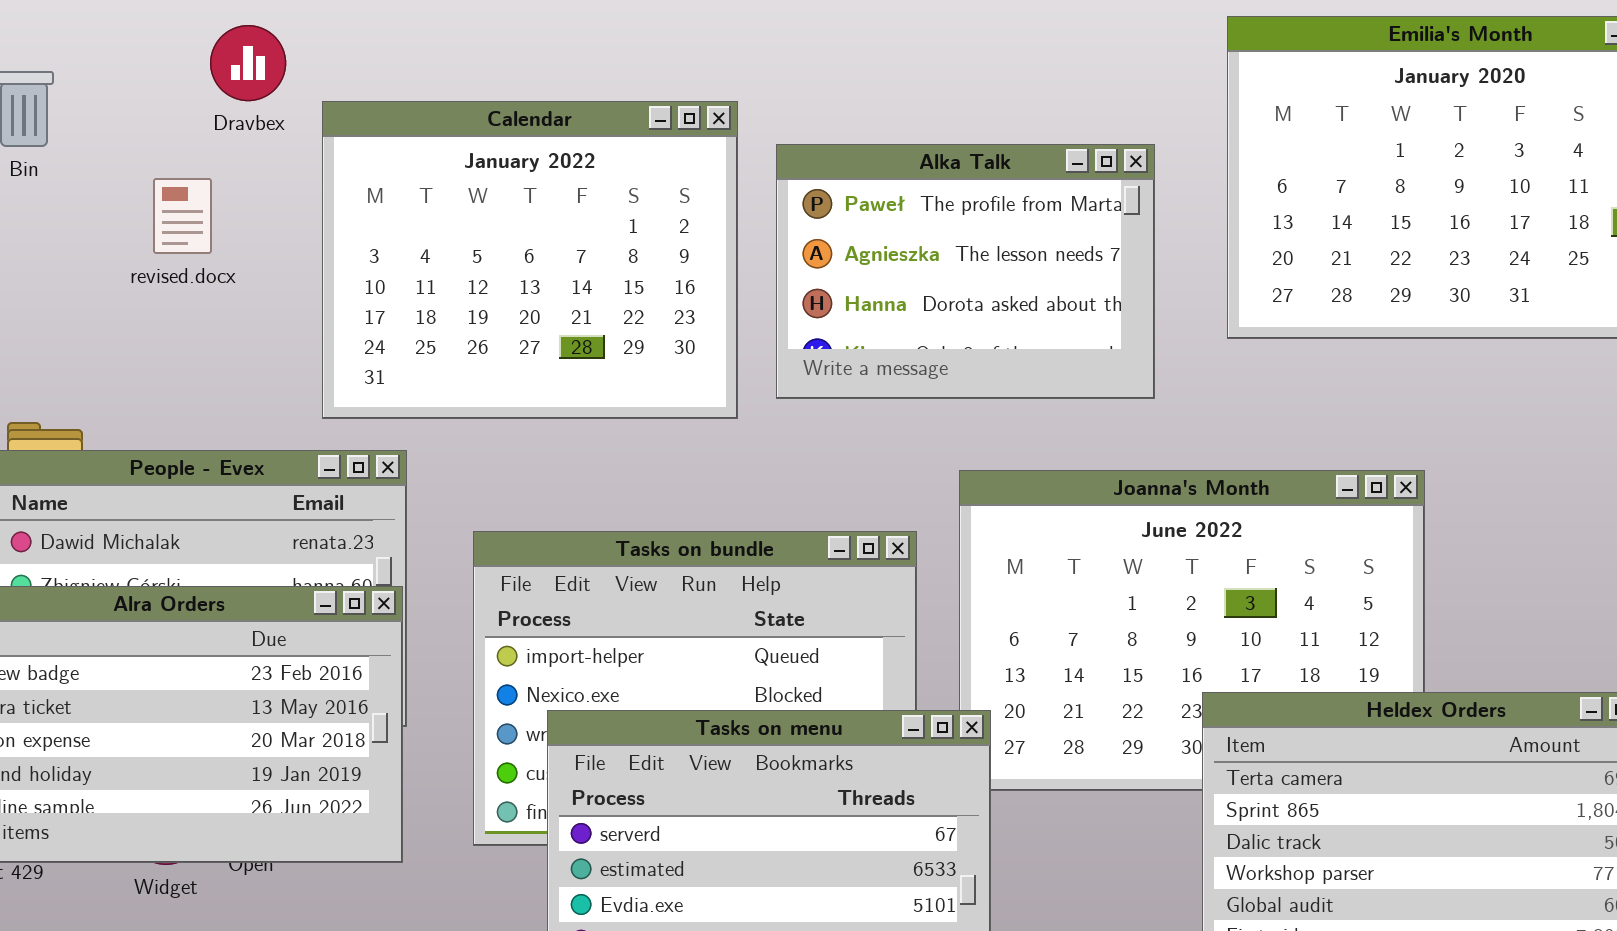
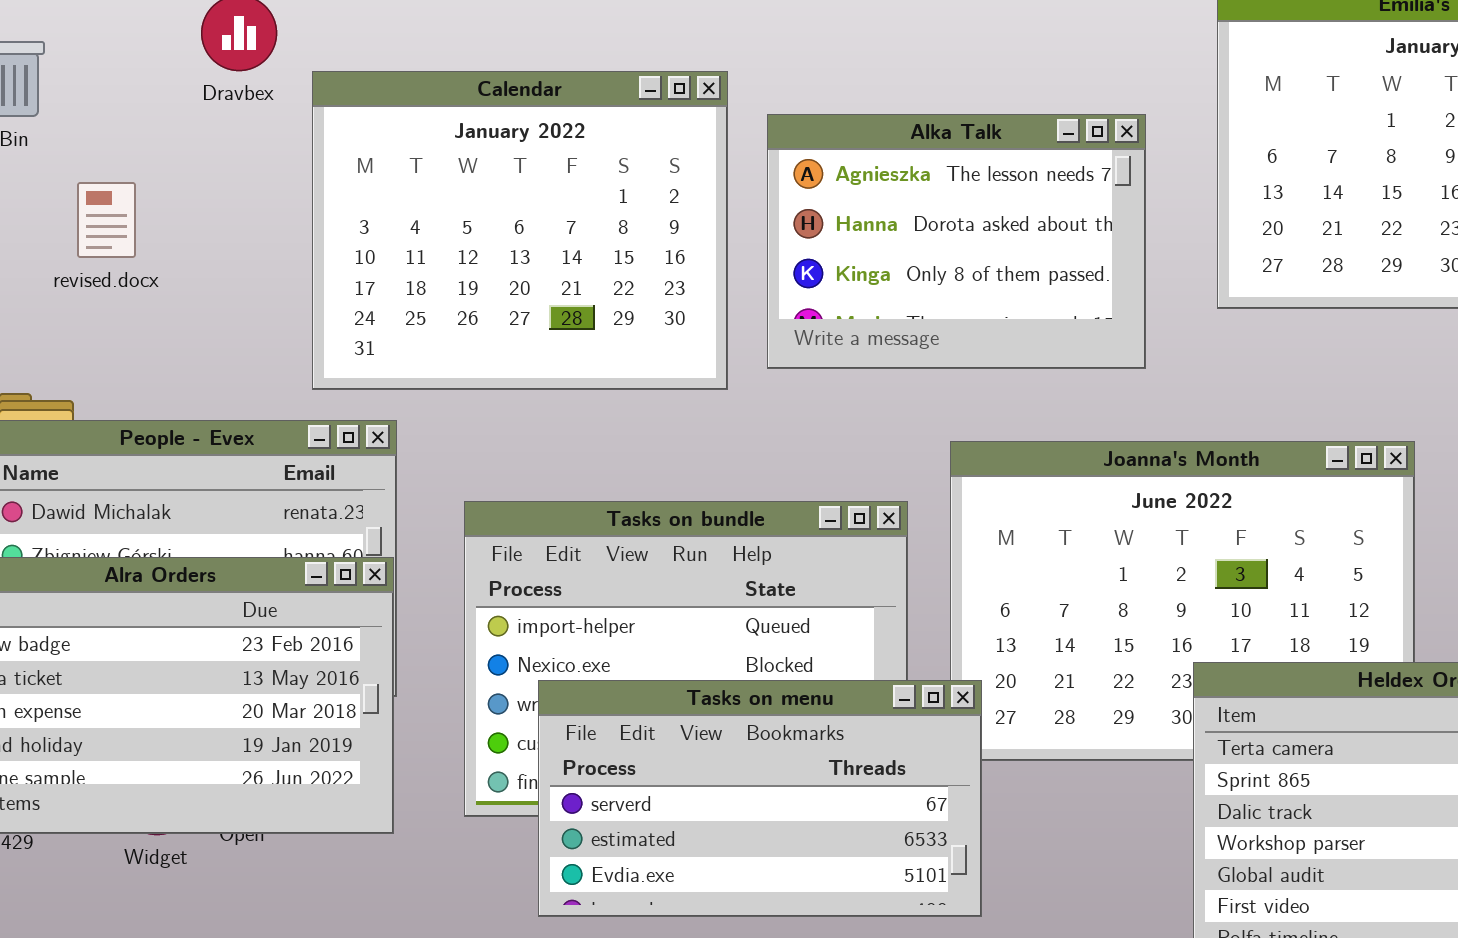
Alka Talk: [776,144,1155,399] -> [767,114,1146,369], scrolled down 1 row
revised.docx: [153,178,212,254] -> [77,182,136,258], moved

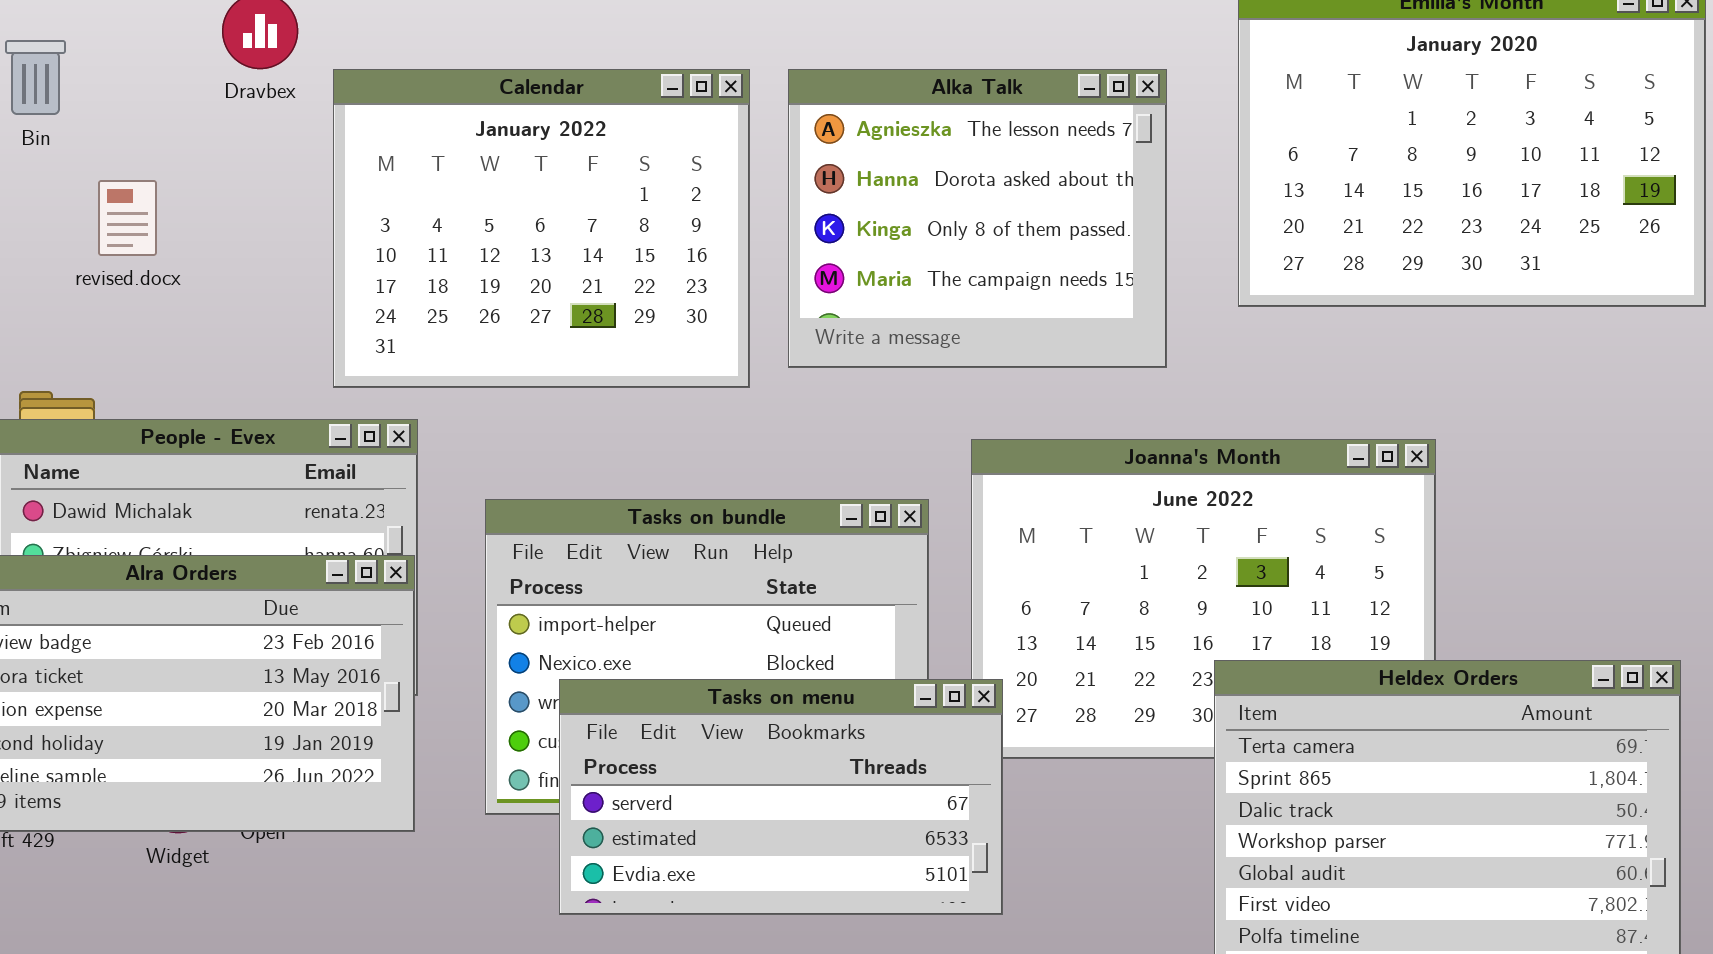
Alka Talk: [767,114,1146,369] -> [788,69,1167,368], resized

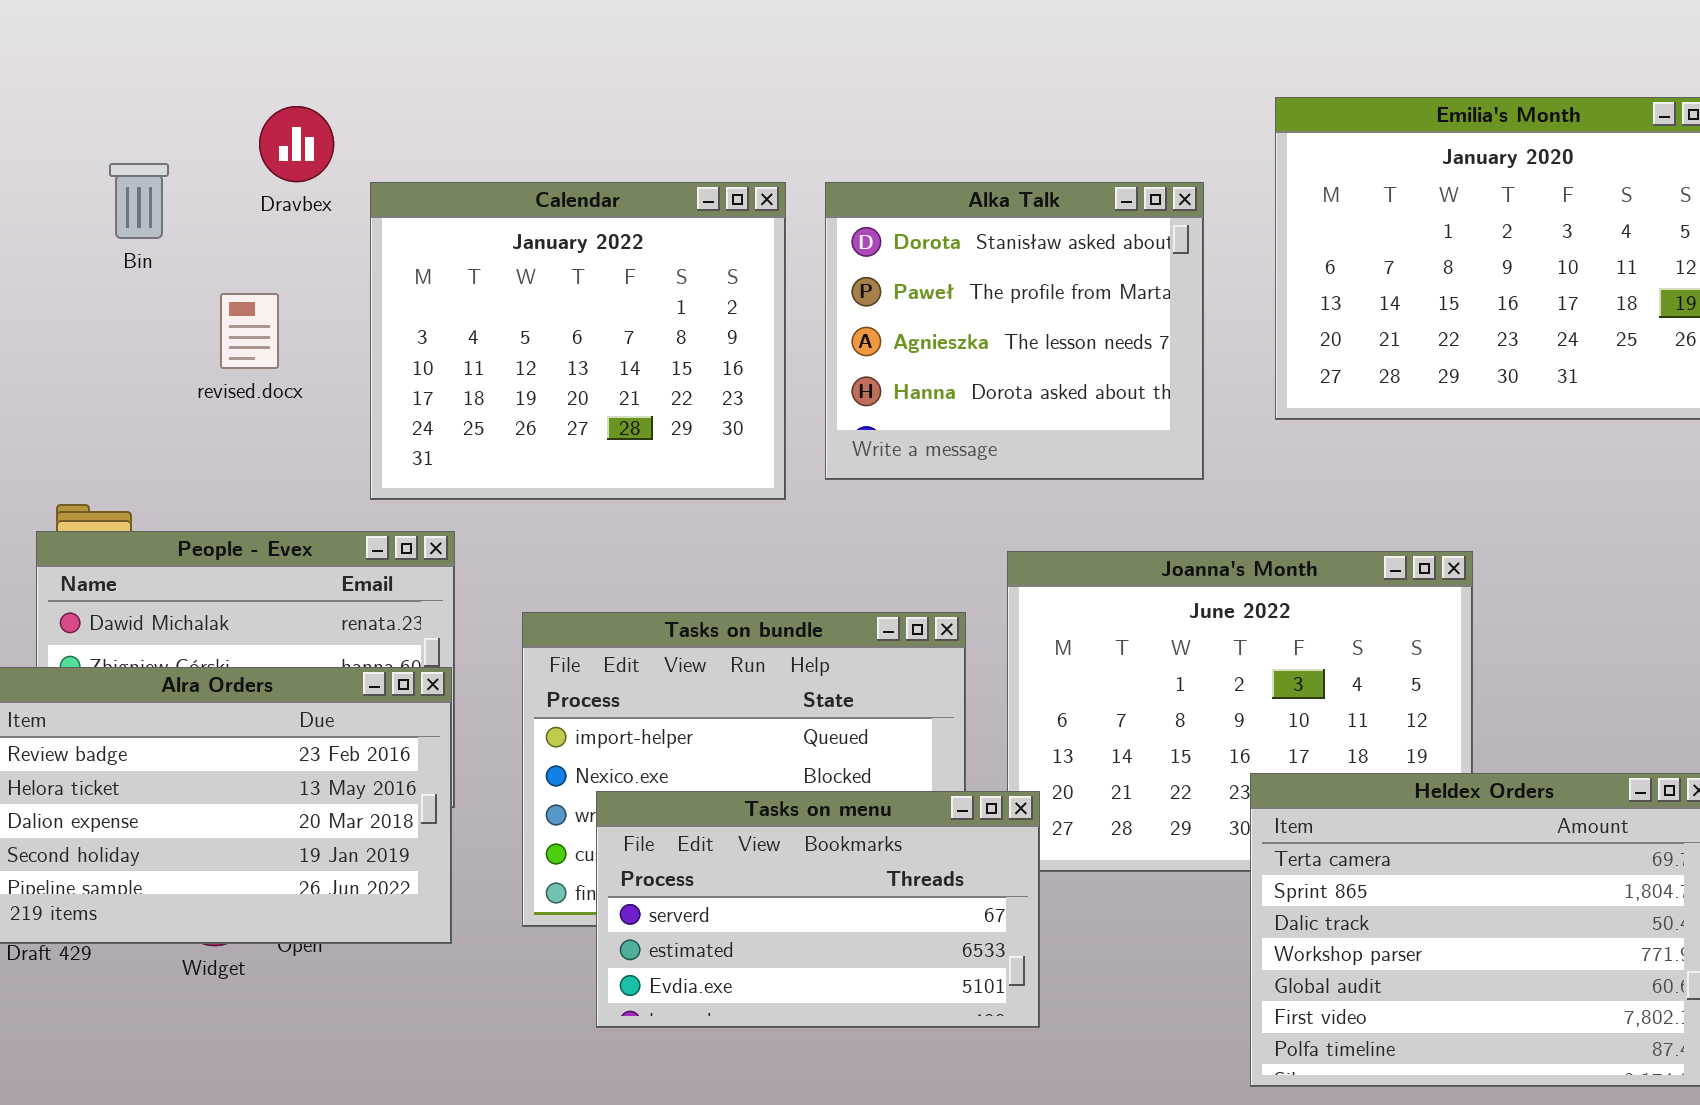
Bin: [5,40,66,115] -> [109,163,169,239], moved
Alka Talk: [788,69,1167,368] -> [825,182,1204,480], scrolled up 2 rows
revised.docx: [98,180,157,256] -> [220,293,279,369], moved

